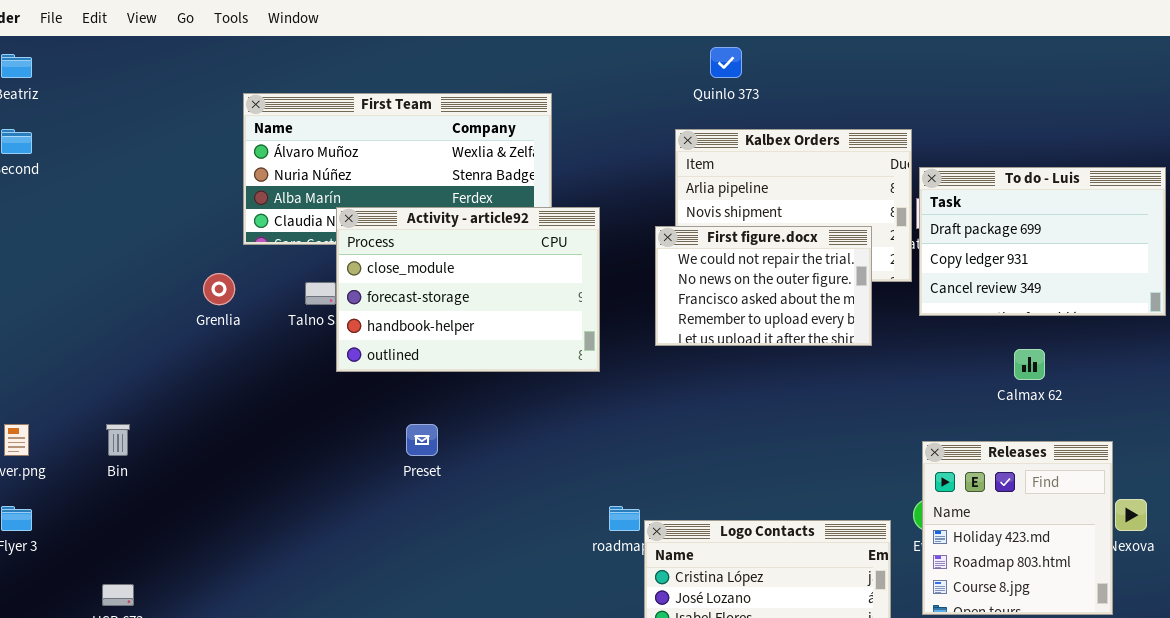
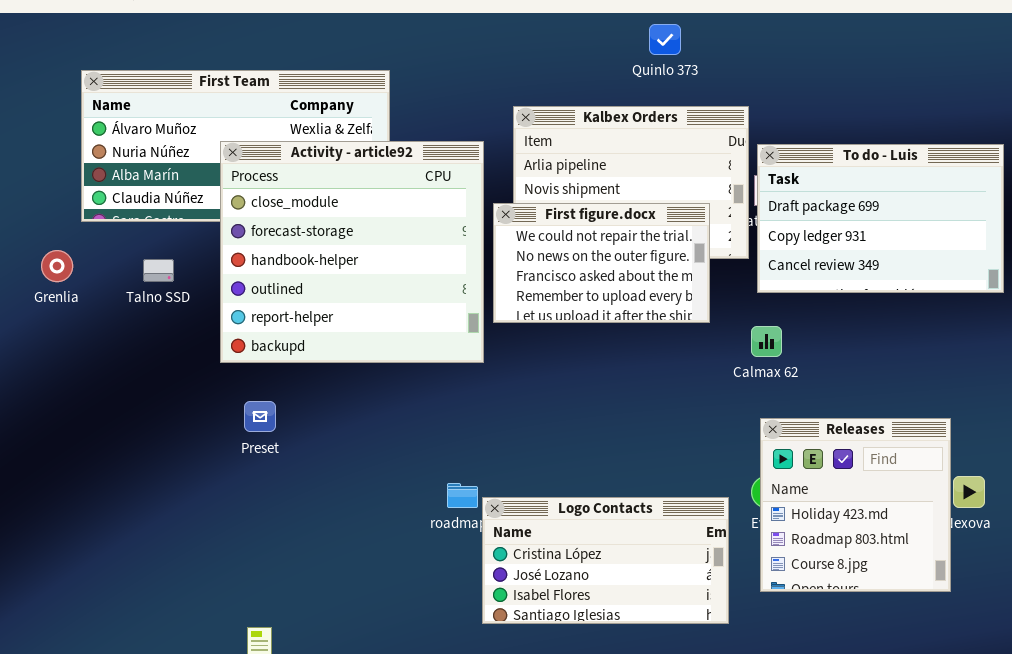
Quinlo 373: [710,47,742,78] -> [649,24,681,55], moved
Activity - article92: [336,207,600,372] -> [220,141,484,363], moved, resized
Calmax 62: [1014,349,1045,380] -> [751,326,782,357], moved

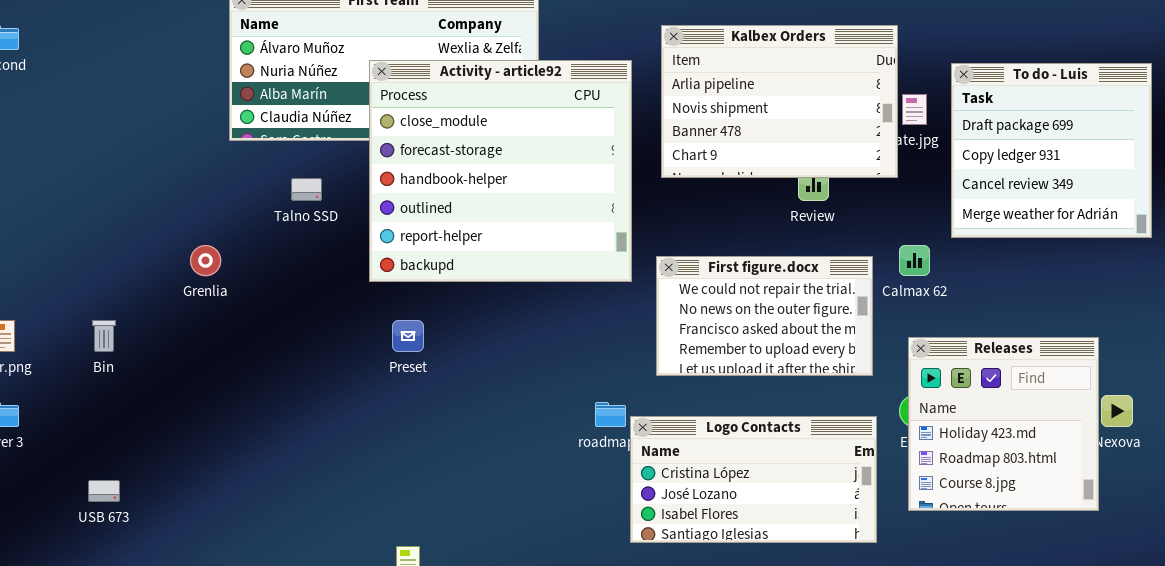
To do - Luis: [757,144,1004,293] -> [951,63,1152,238], resized
First figure.docx: [493,203,710,323] -> [656,256,873,376], moved
Grenlia: [41,250,73,282] -> [190,245,221,276], moved

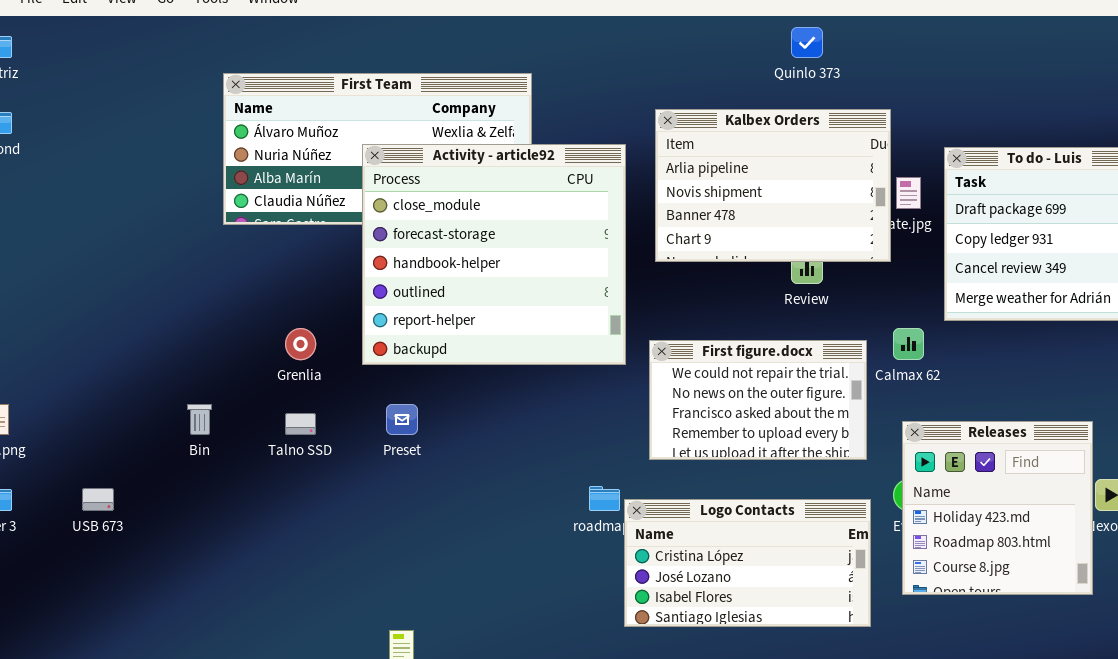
Talno SSD: [291,178,322,201] -> [285,413,316,435], moved
Grenlia: [190,245,221,276] -> [285,328,316,360], moved
Bin: [92,320,116,352] -> [187,404,212,435], moved
USB 673: [88,480,120,502] -> [82,488,114,511], moved

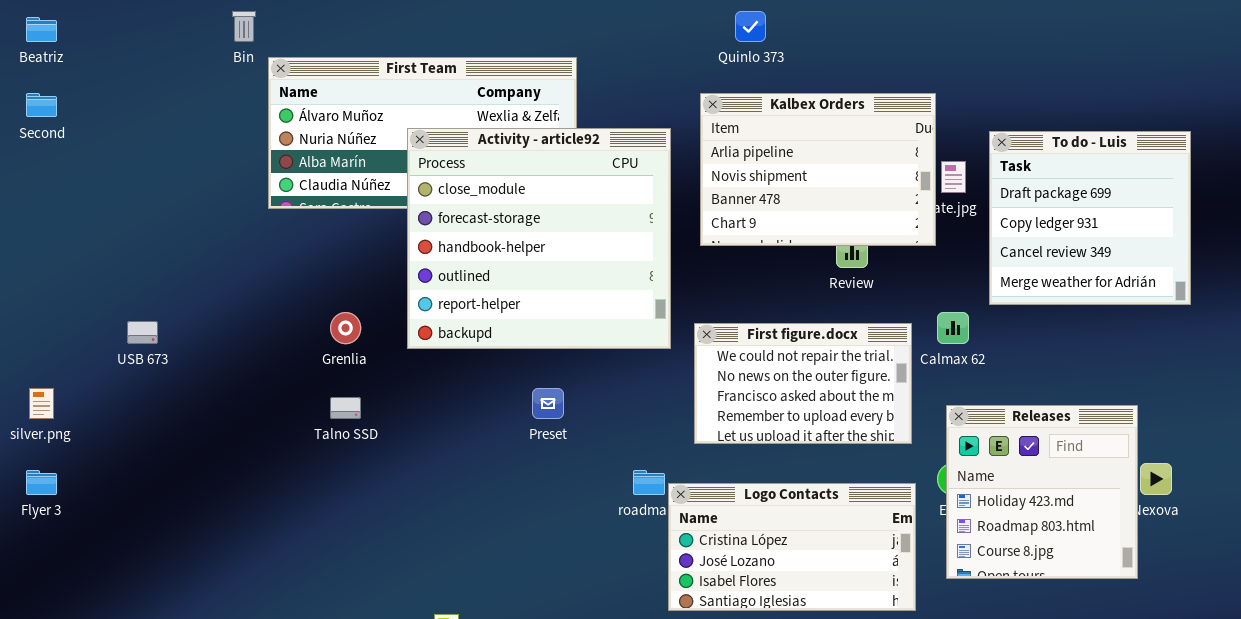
Quinlo 373: [791,27,823,58] -> [735,11,766,42], moved
Bin: [187,404,212,435] -> [232,11,256,42], moved
Preset: [386,404,418,435] -> [532,388,564,419], moved
USB 673: [82,488,114,511] -> [127,321,158,344], moved

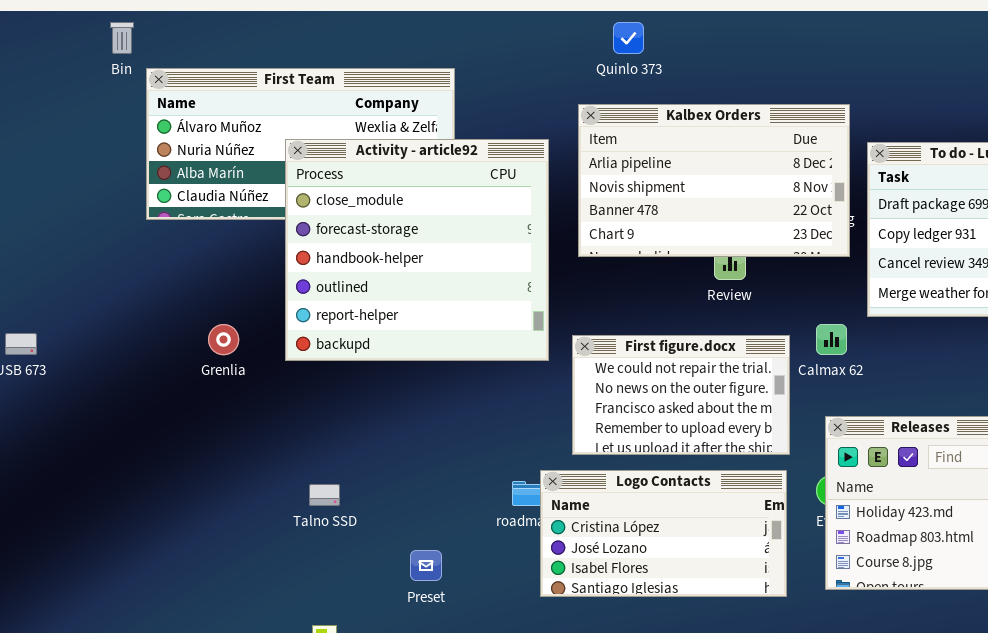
Kalbex Orders: [700,93,936,246] -> [578,104,850,257], resized
Preset: [532,388,564,419] -> [410,550,442,581], moved
Talno SSD: [330,397,361,419] -> [309,484,340,506], moved
Logo Contacts: [668,483,916,611] -> [540,470,787,597], moved

